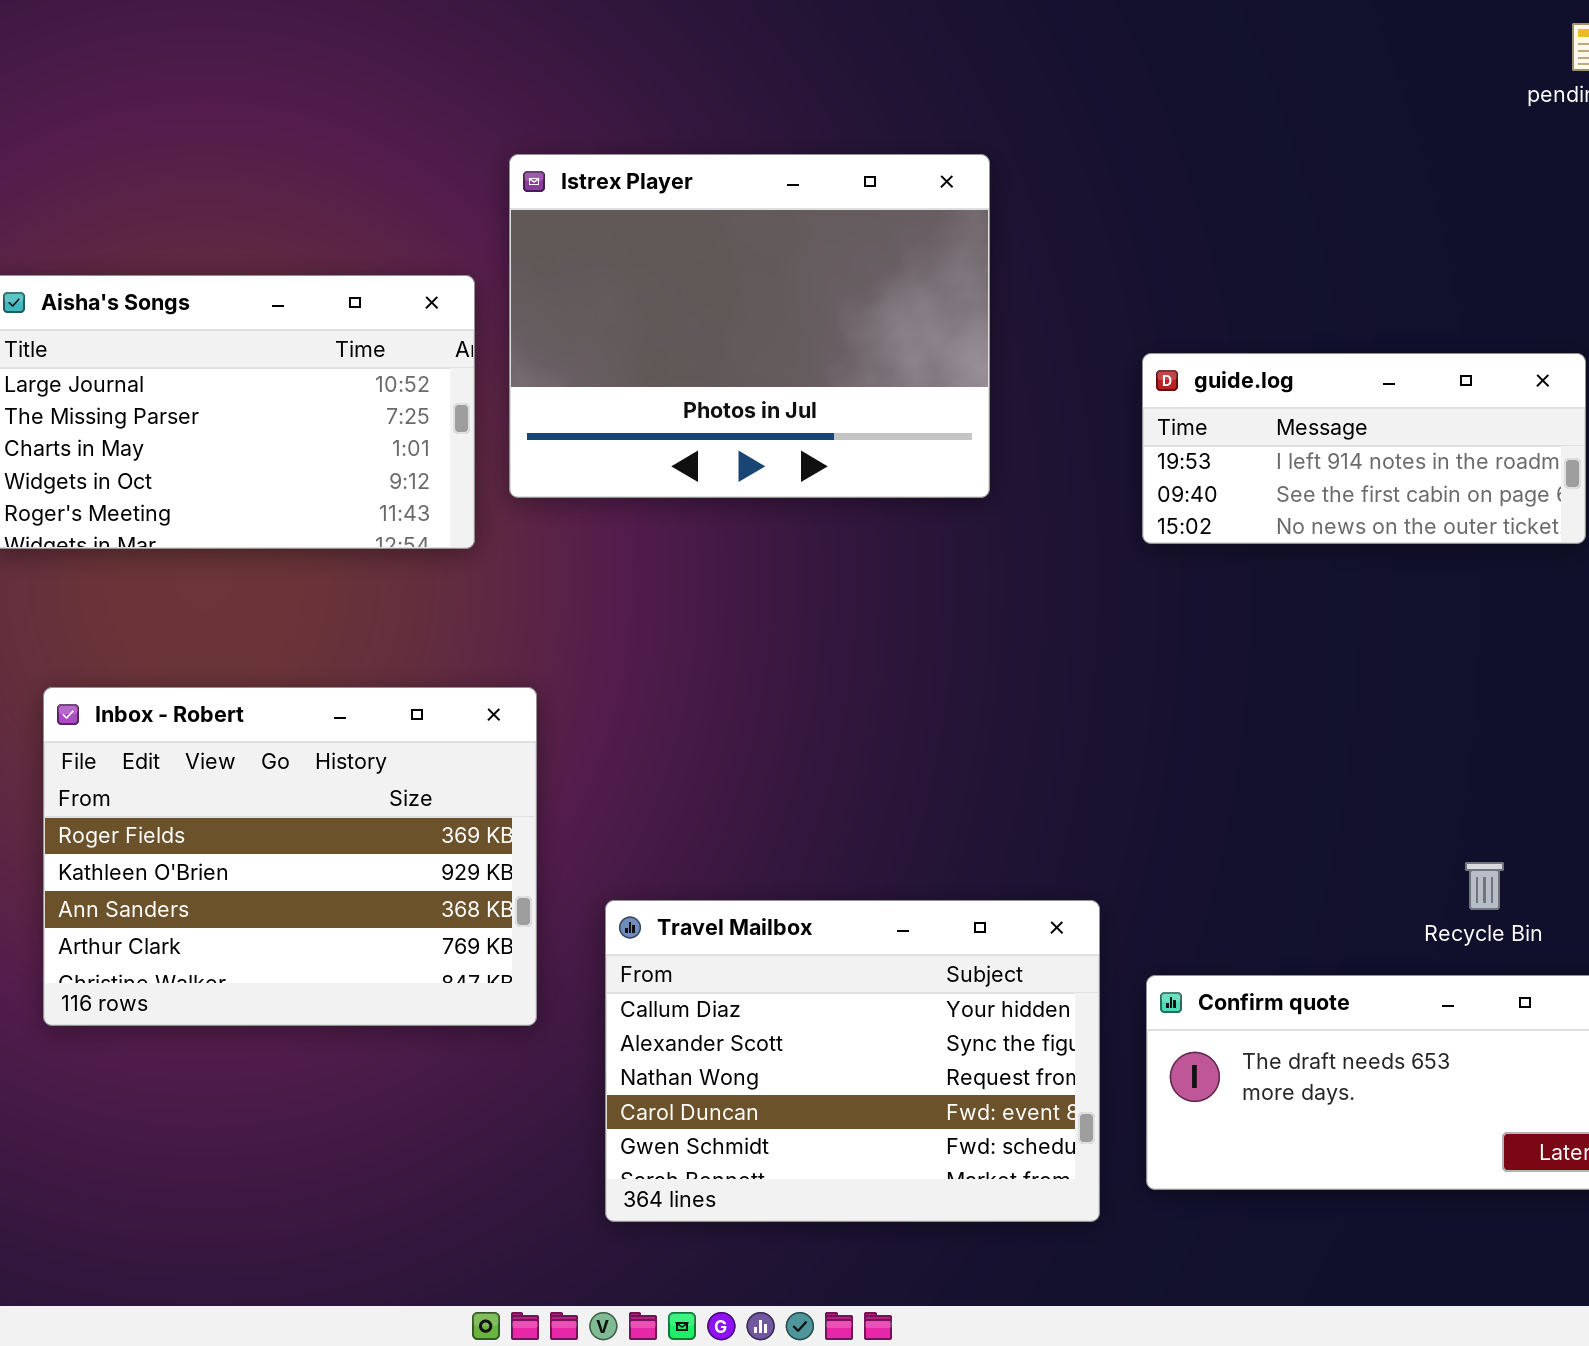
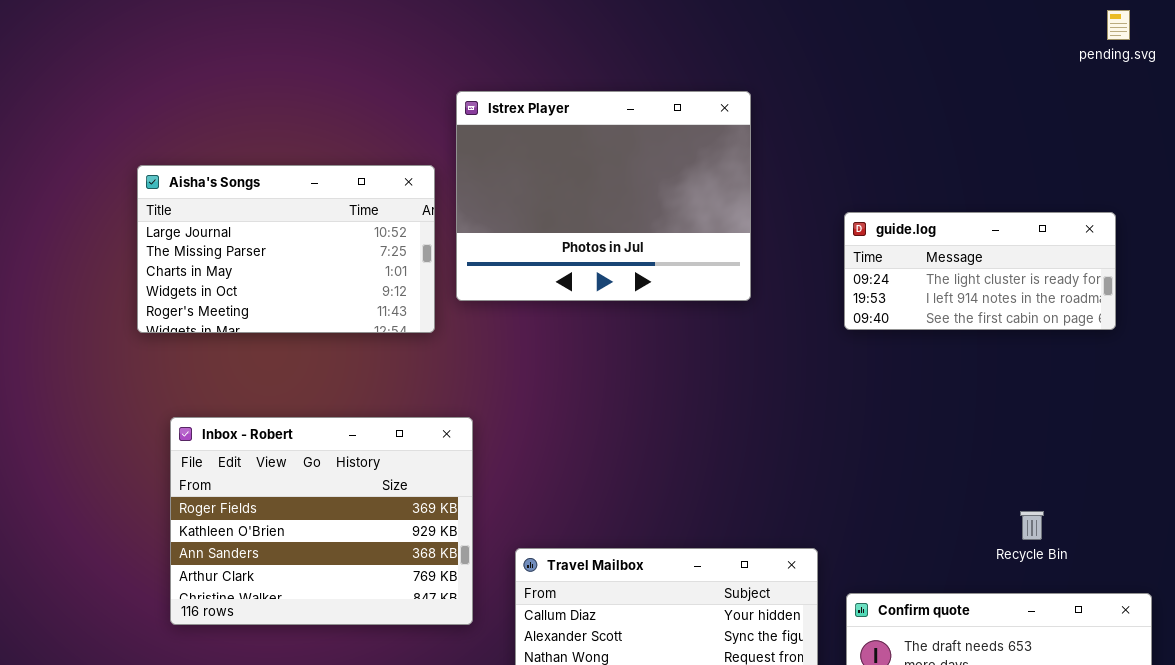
guide.log: [1142,353,1586,544] -> [844,212,1116,330], scrolled up 1 row
Recycle Bin: [1465,862,1504,910] -> [1020,511,1044,540], moved

